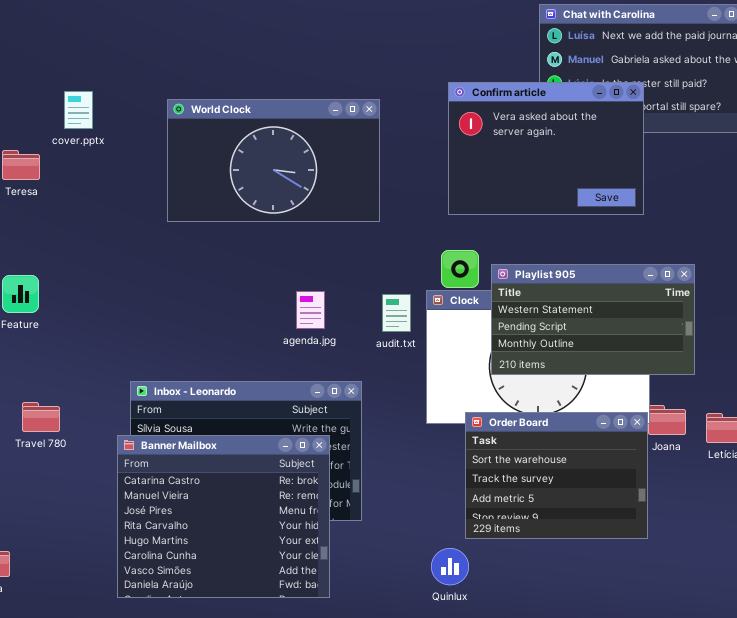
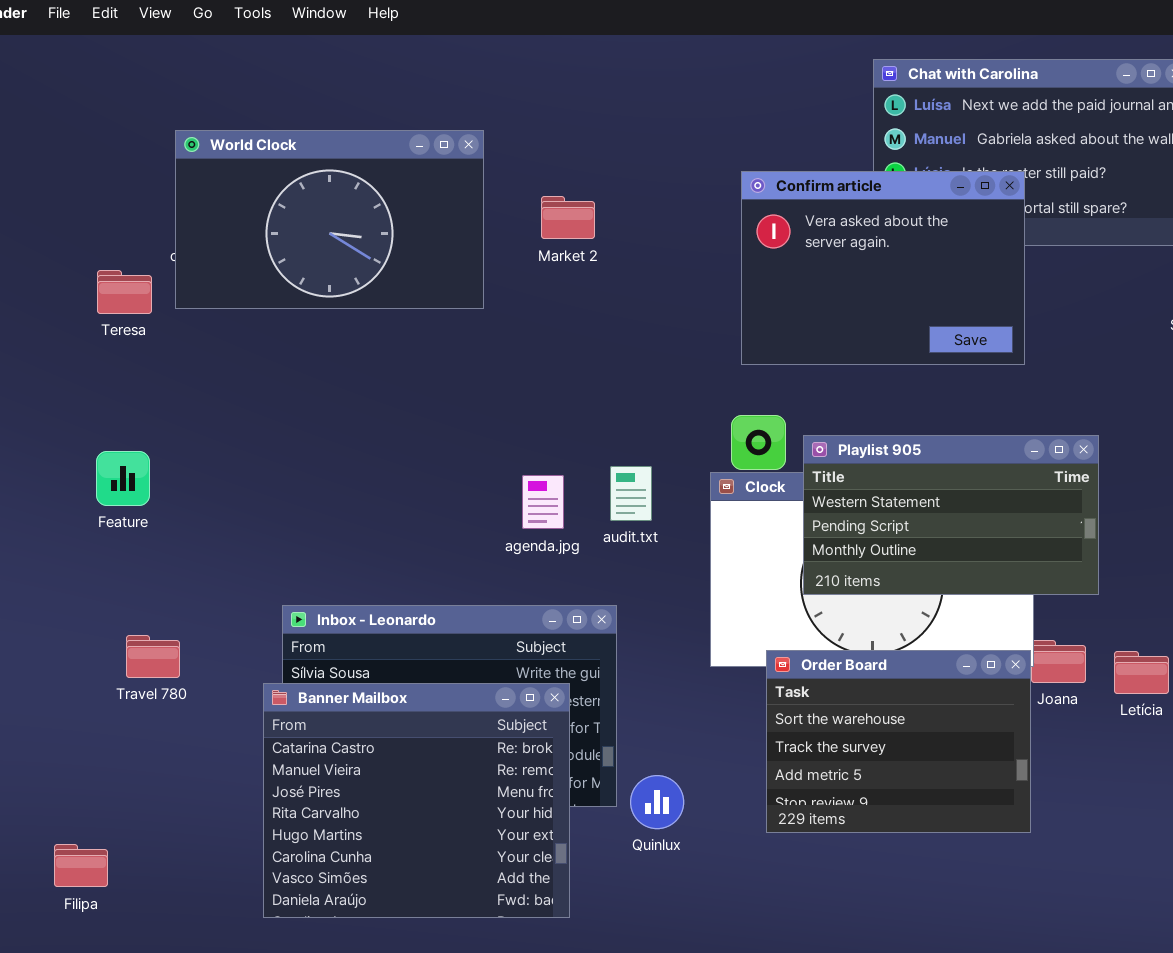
World Clock: [167,99,380,222] -> [175,130,484,309], moved
audit.txt: [382,294,411,332] -> [610,466,652,521], moved
Quinlux: [431,548,469,585] -> [630,775,684,829], moved

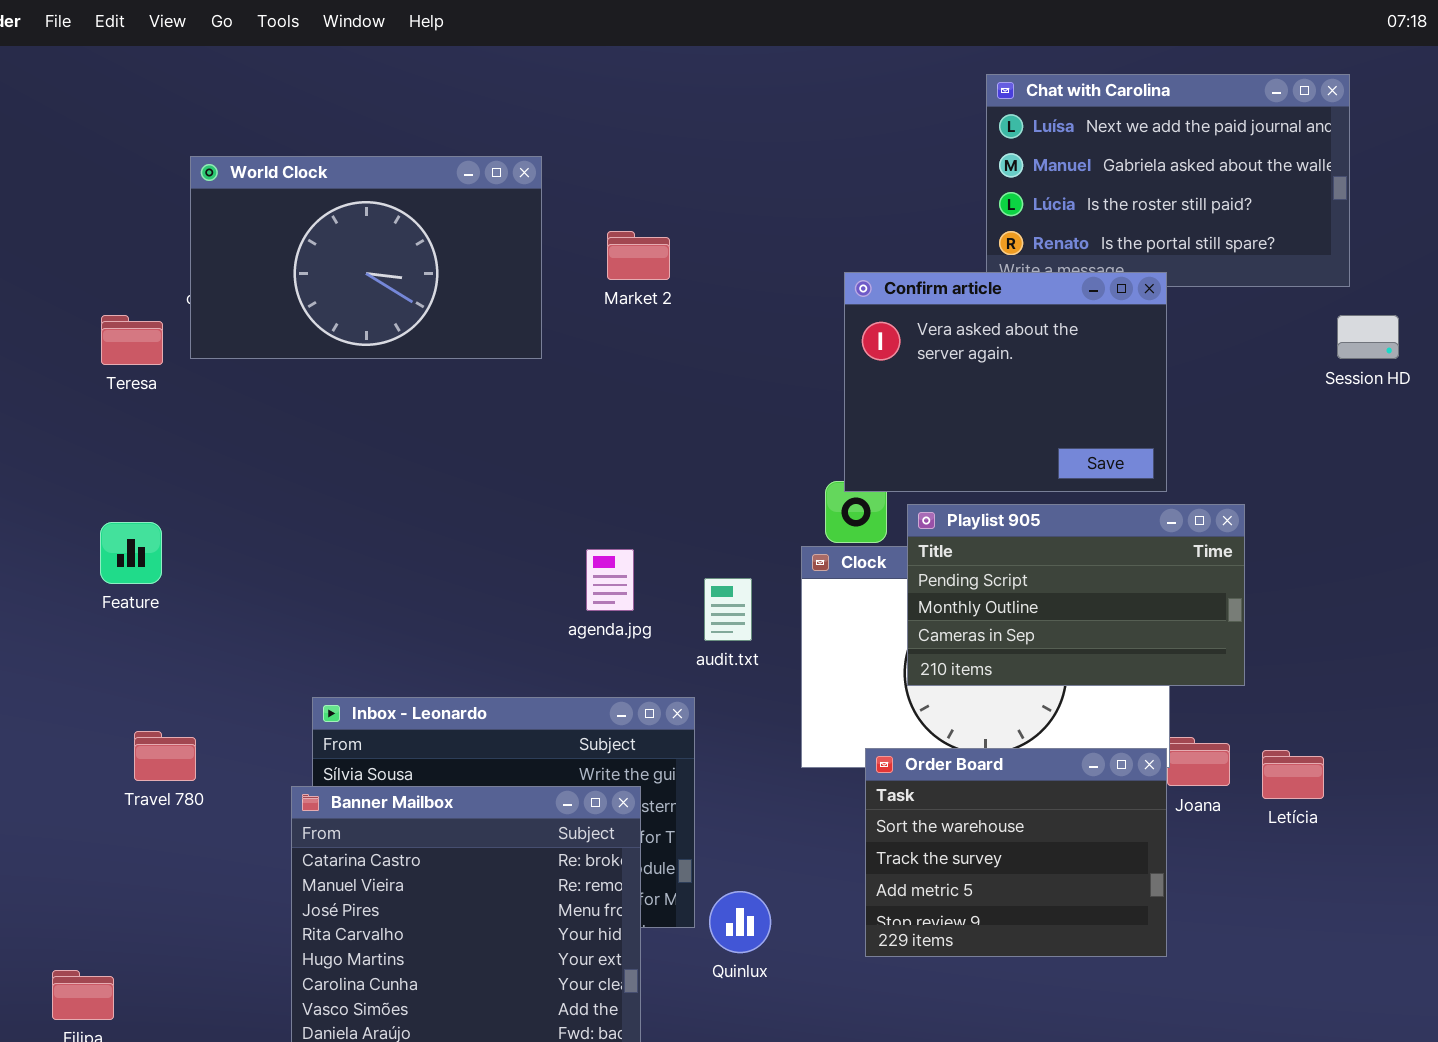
Confirm article: [741,171,1025,365] -> [844,272,1167,492], moved
Playlist 905: [803,435,1099,595] -> [907,504,1245,686], scrolled down 1 row
audit.txt: [610,466,652,521] -> [704,578,752,641], moved

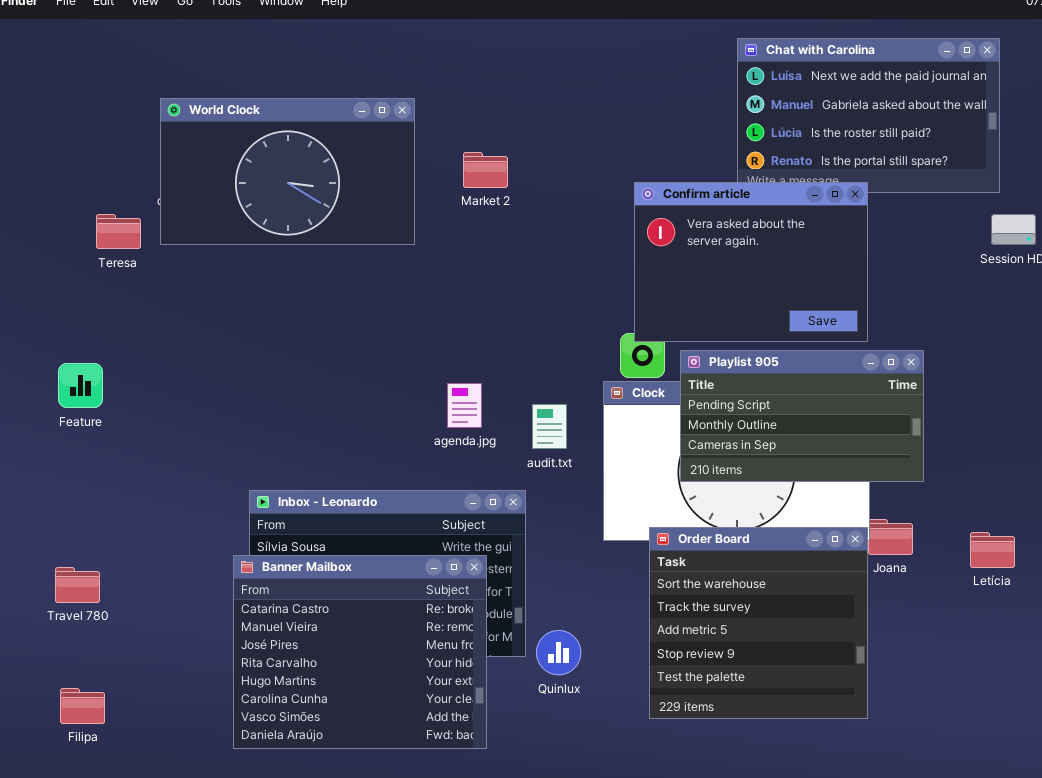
Feature: [100,522,162,584] -> [58,363,103,408], moved
Travel 780: [134,731,196,781] -> [55,567,100,603], moved
Order Board: [865,748,1167,957] -> [649,527,868,719], resized
Letícia: [1262,750,1324,799] -> [970,532,1015,568], moved

